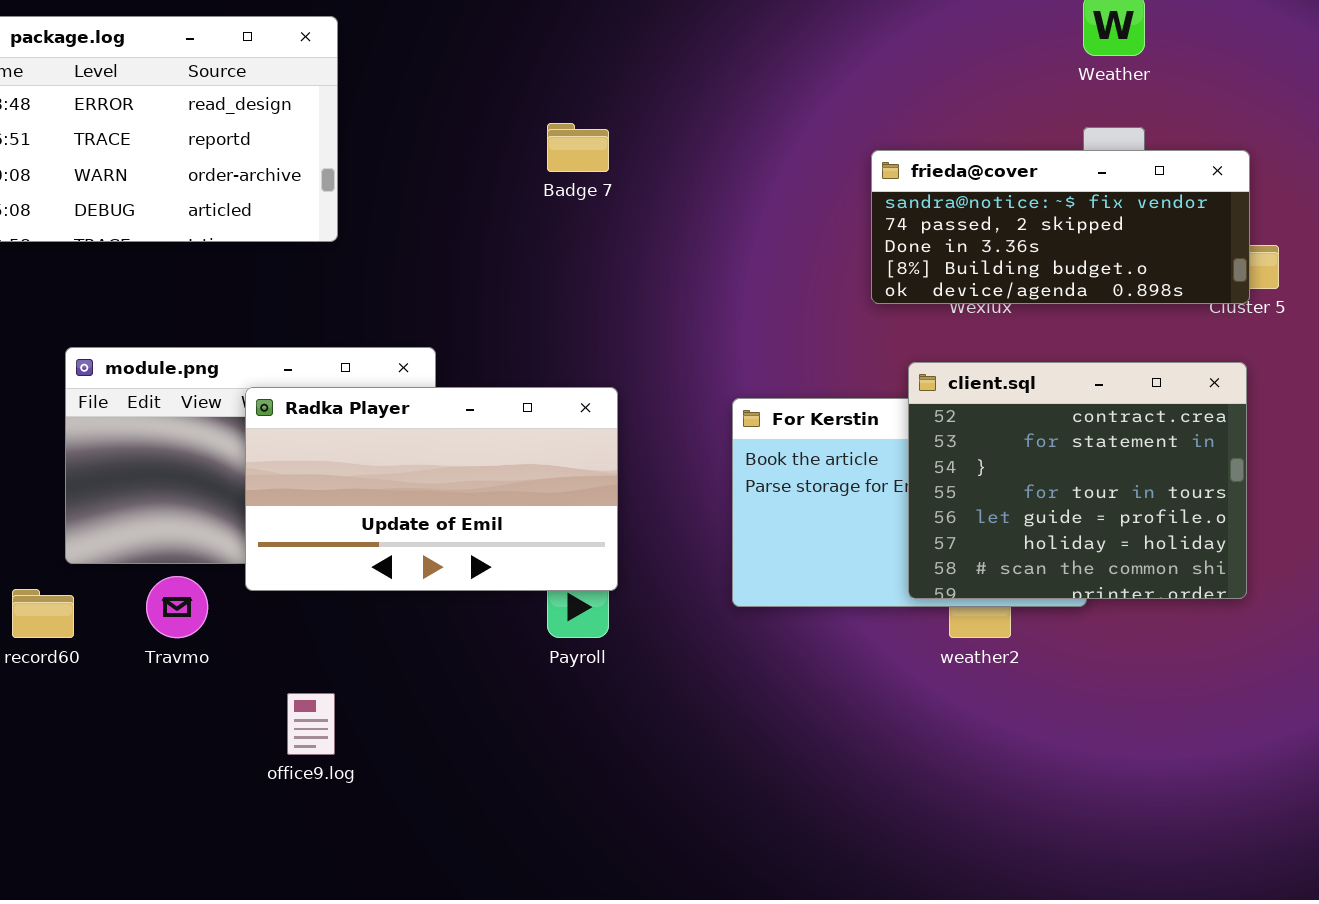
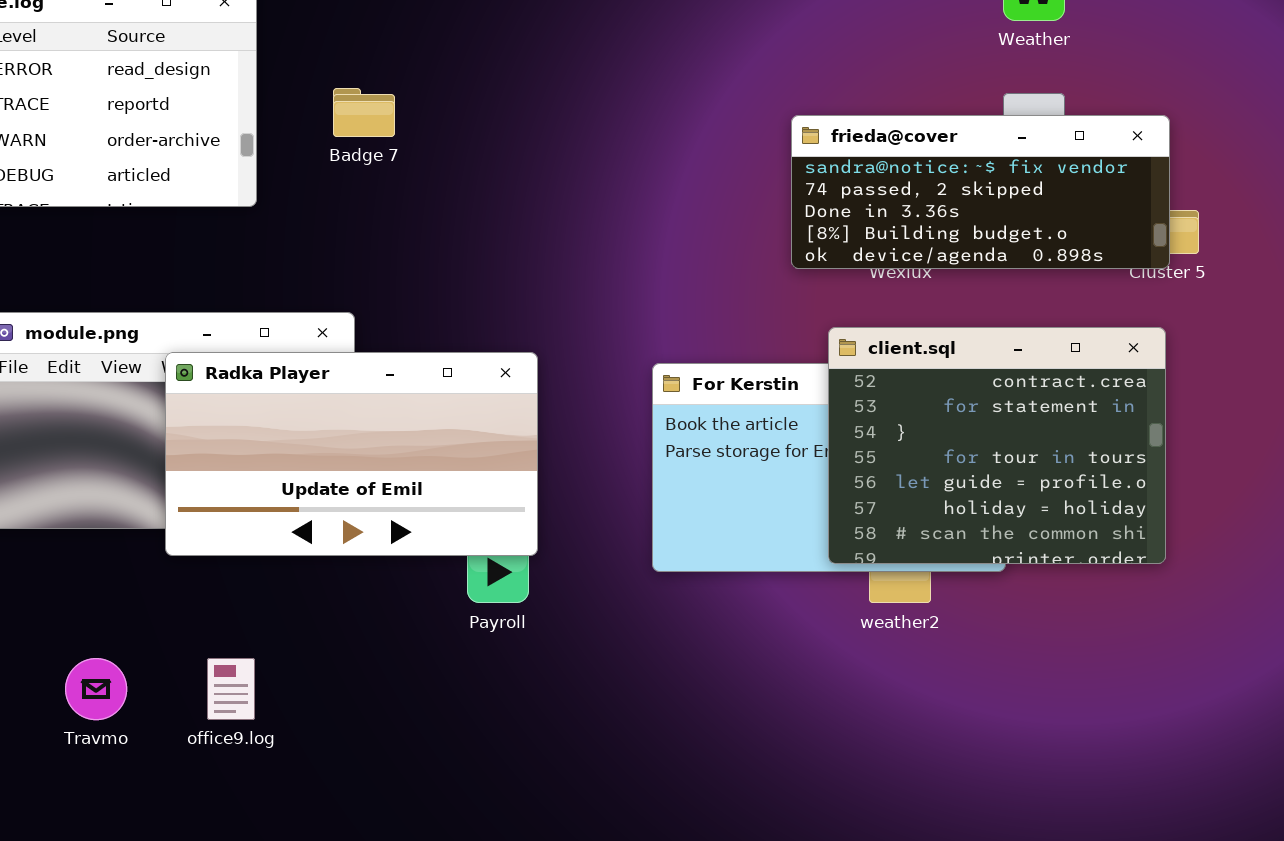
Badge 7: [547,123,609,172] -> [333,88,395,137], moved
Travmo: [146,576,208,638] -> [65,658,127,720], moved

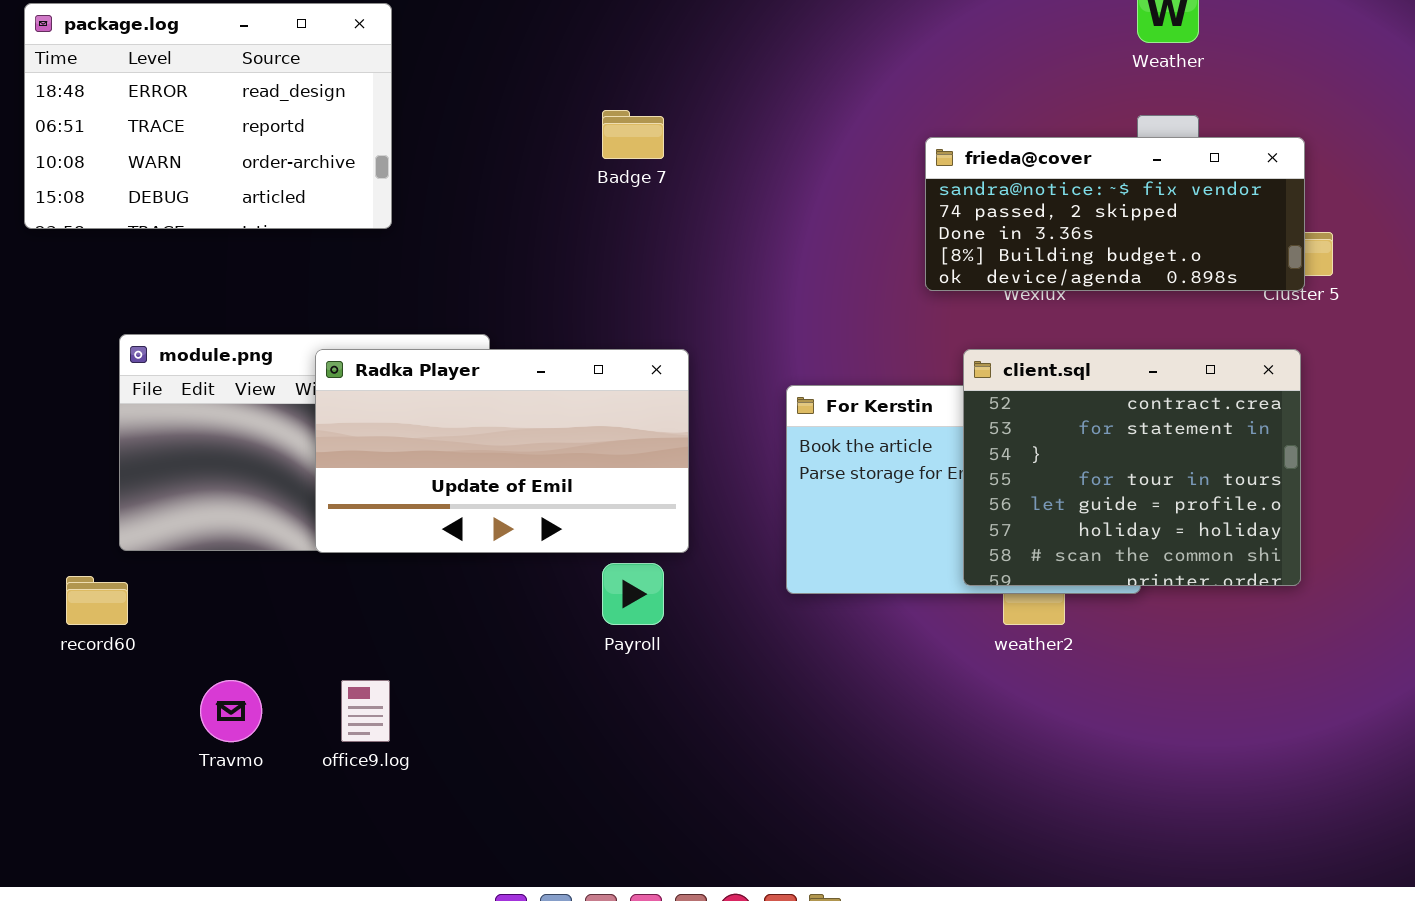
Badge 7: [333,88,395,137] -> [602,110,664,159], moved
Radka Player: [165,352,538,556] -> [315,349,689,553], moved

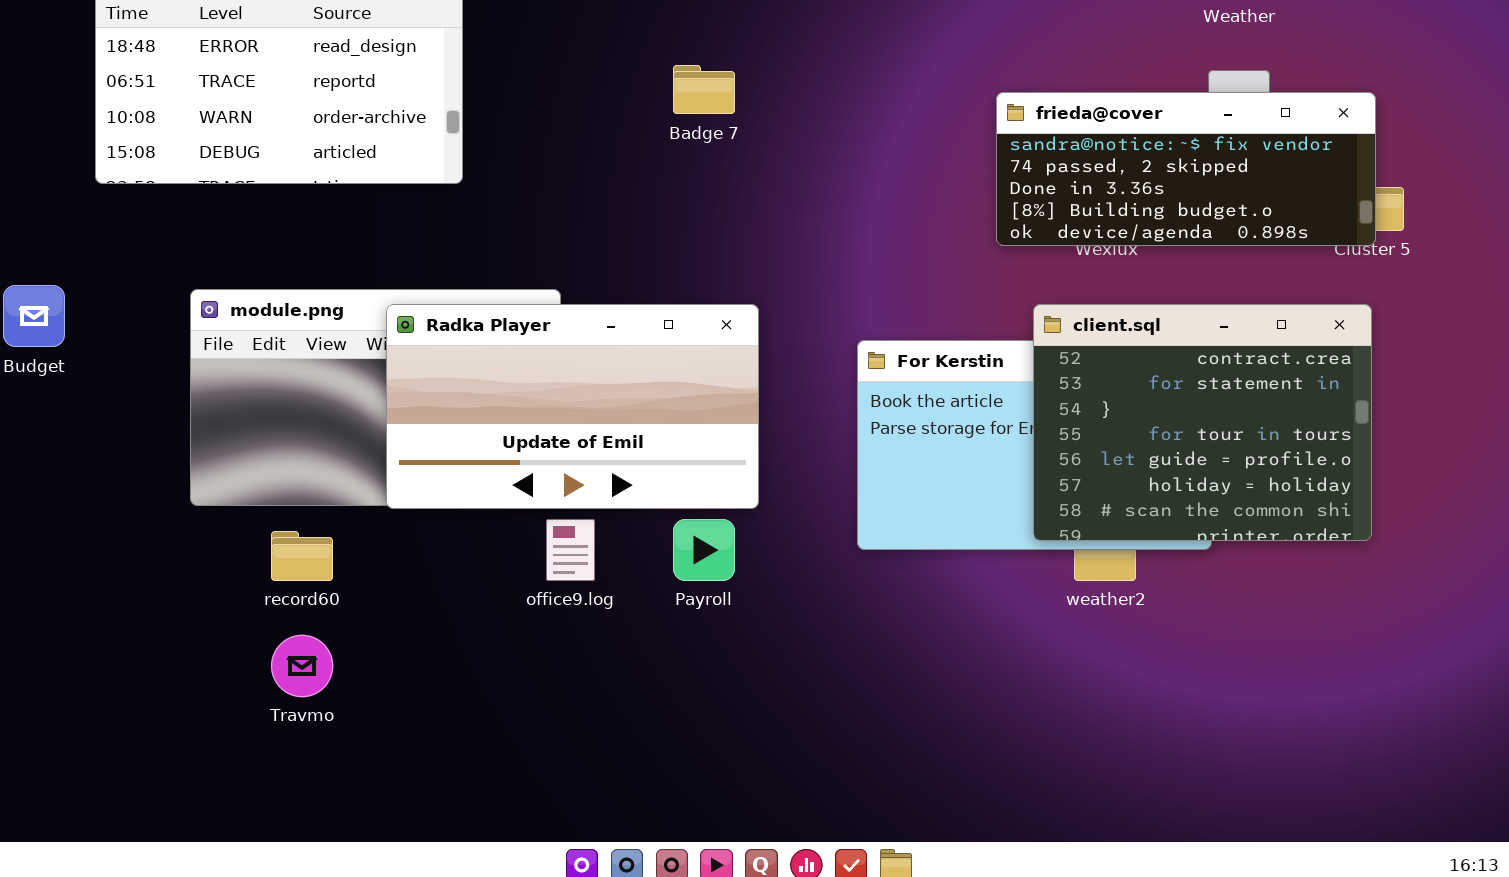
record60: [66,576,128,625] -> [271,531,333,581], moved
office9.log: [341,680,390,742] -> [546,519,595,581], moved

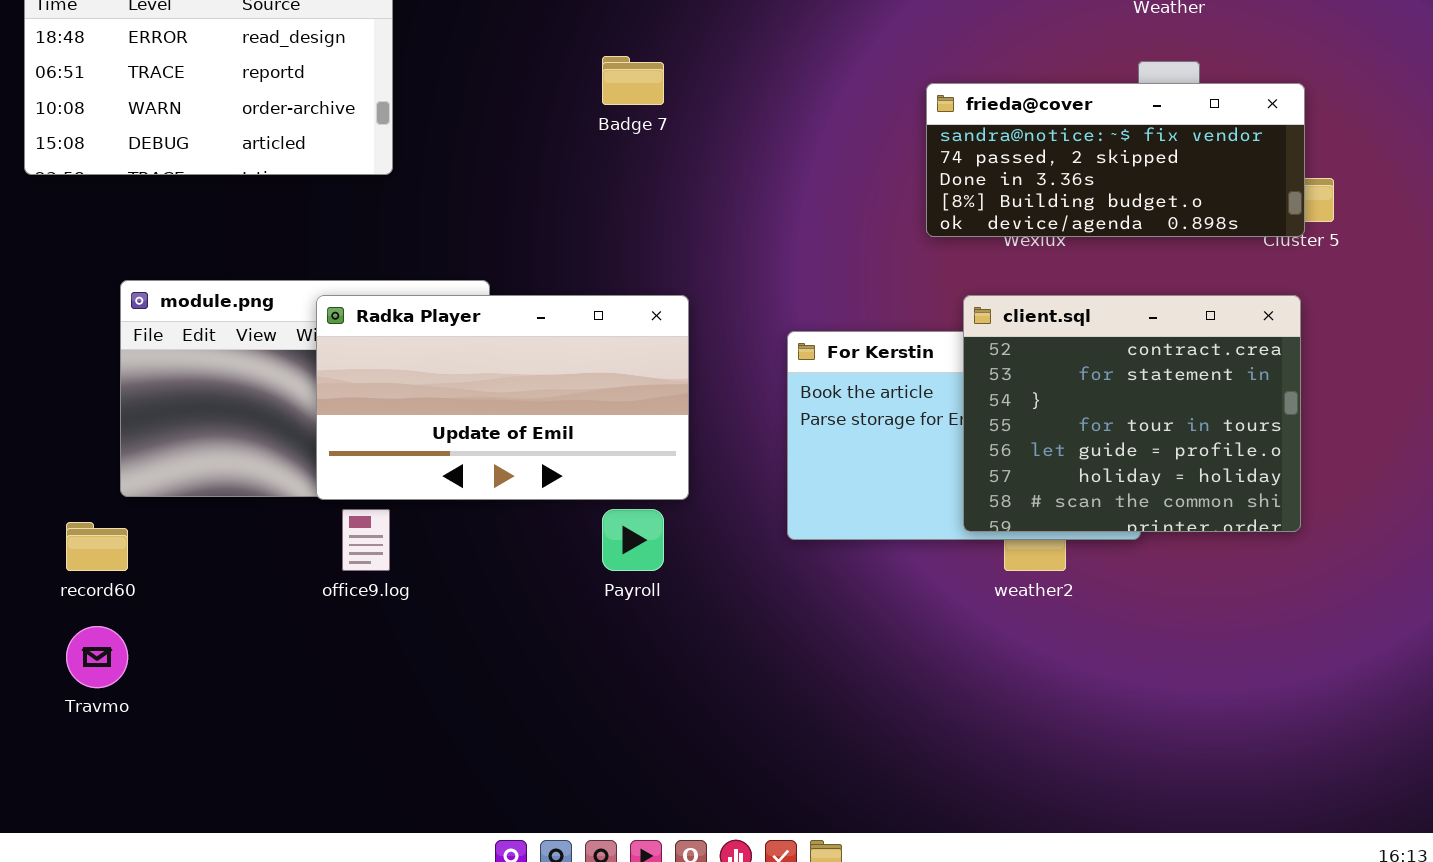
office9.log: [546,519,595,581] -> [342,509,390,571], moved
record60: [271,531,333,581] -> [66,522,128,571], moved
Travmo: [271,635,333,697] -> [66,626,128,688], moved

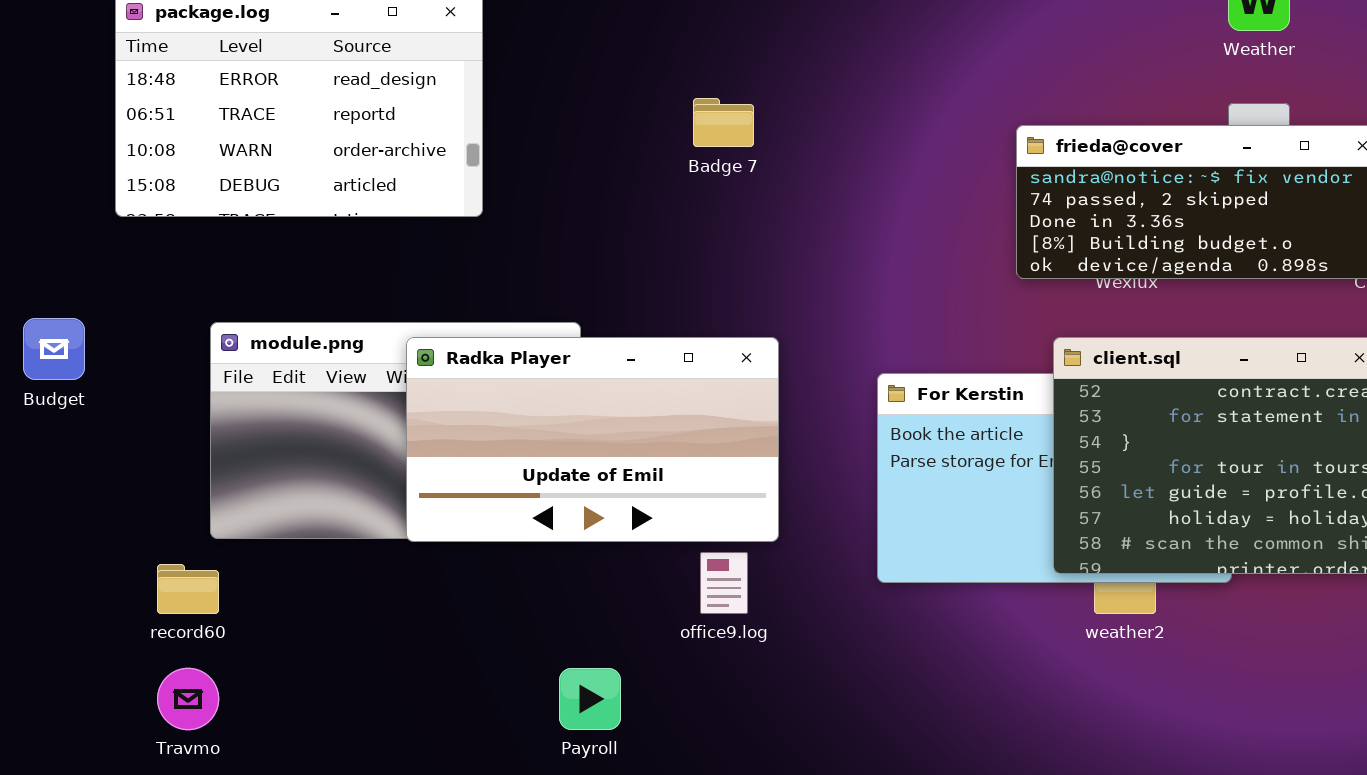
office9.log: [342,509,390,571] -> [700,552,748,614], moved
Payroll: [602,509,664,571] -> [559,668,621,730], moved

